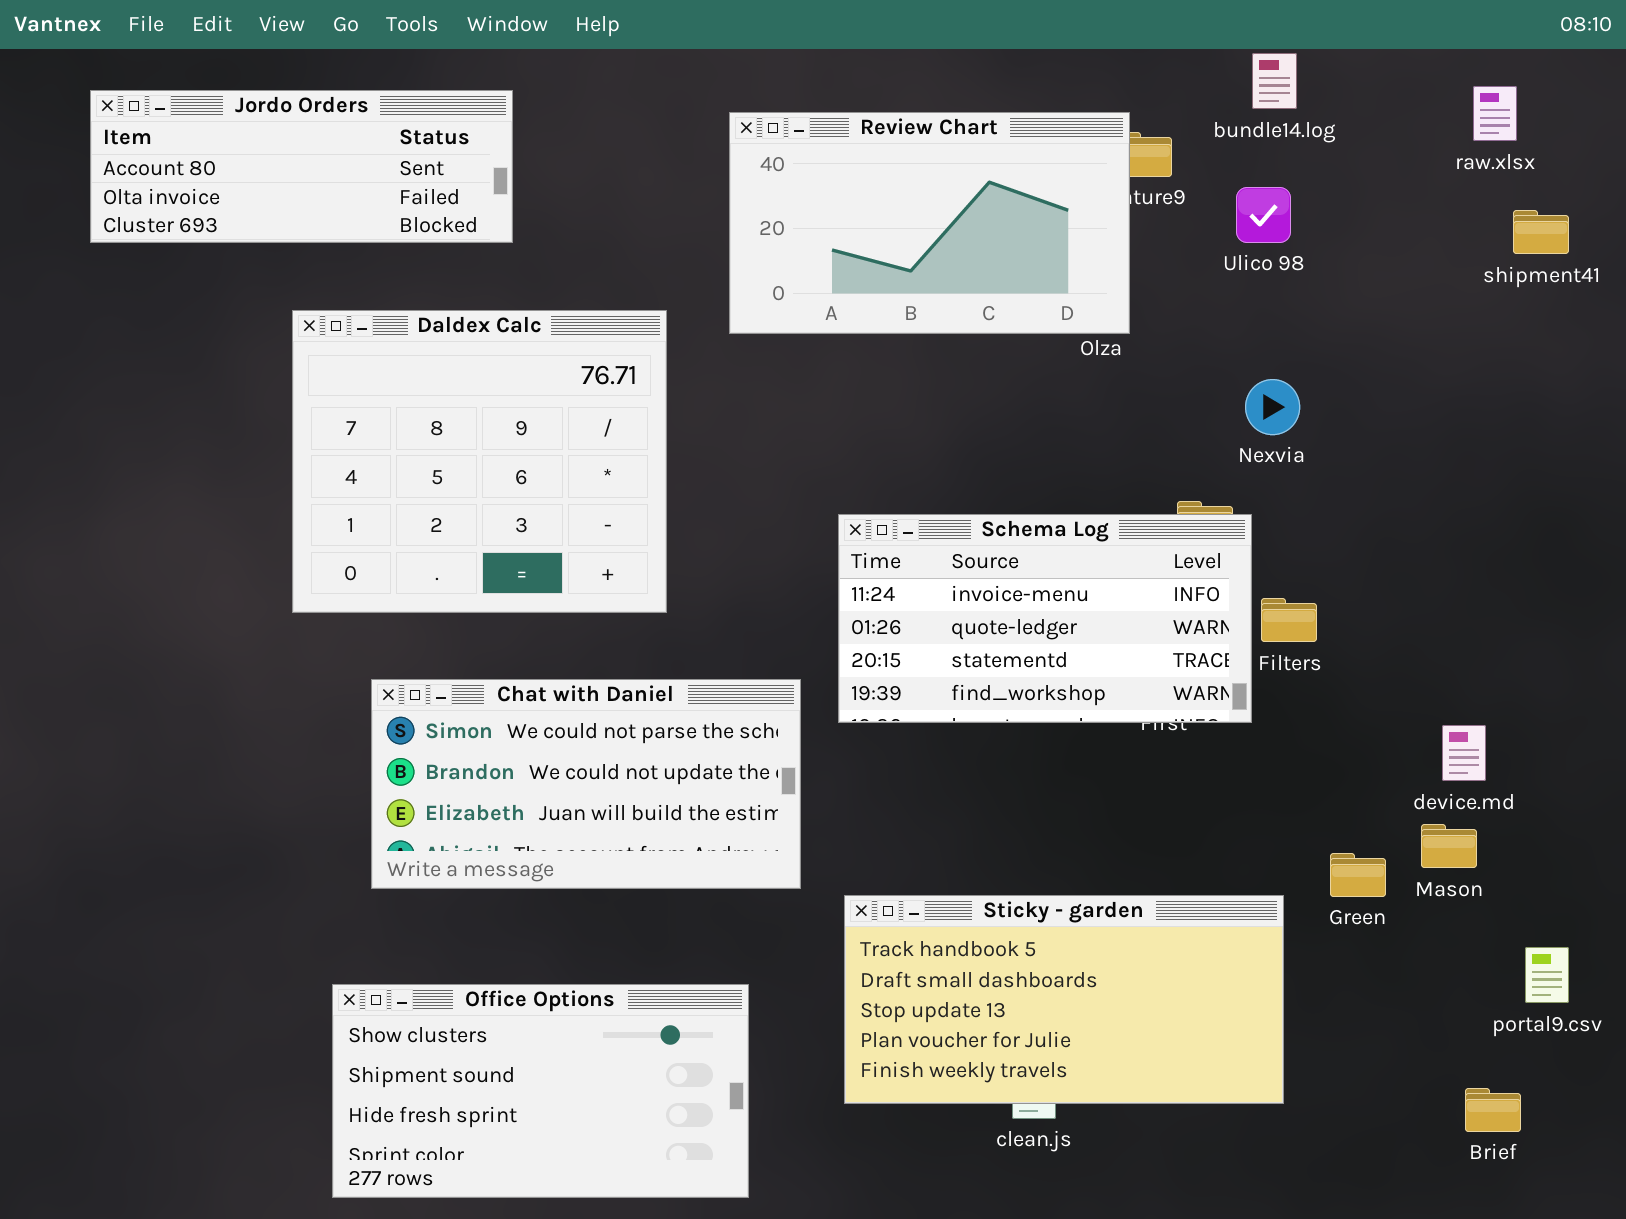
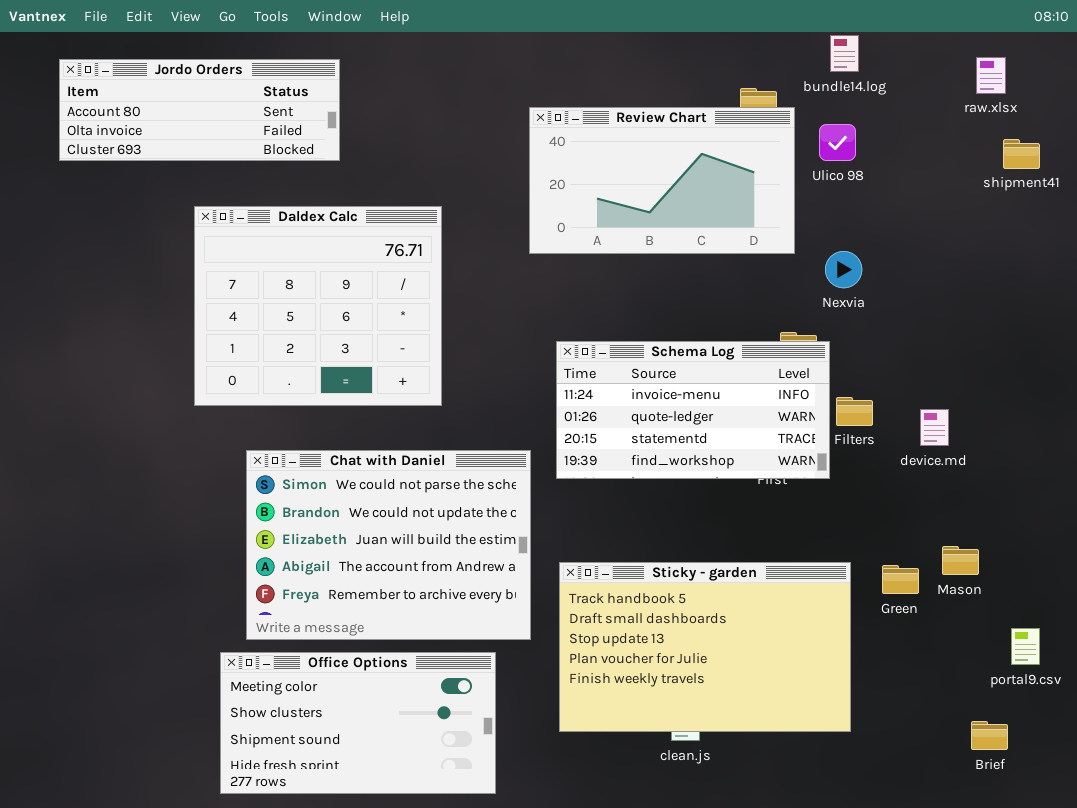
Review Chart: [729,112,1130,334] -> [529,107,795,254], moved
Chat with Daniel: [371,679,801,889] -> [246,450,531,640], resized
device.md: [1442,725,1486,781] -> [920,409,949,446], moved
Sticky - garden: [844,895,1284,1104] -> [559,562,851,732], resized
Office Options: [332,984,749,1198] -> [220,652,496,794], scrolled up 1 row

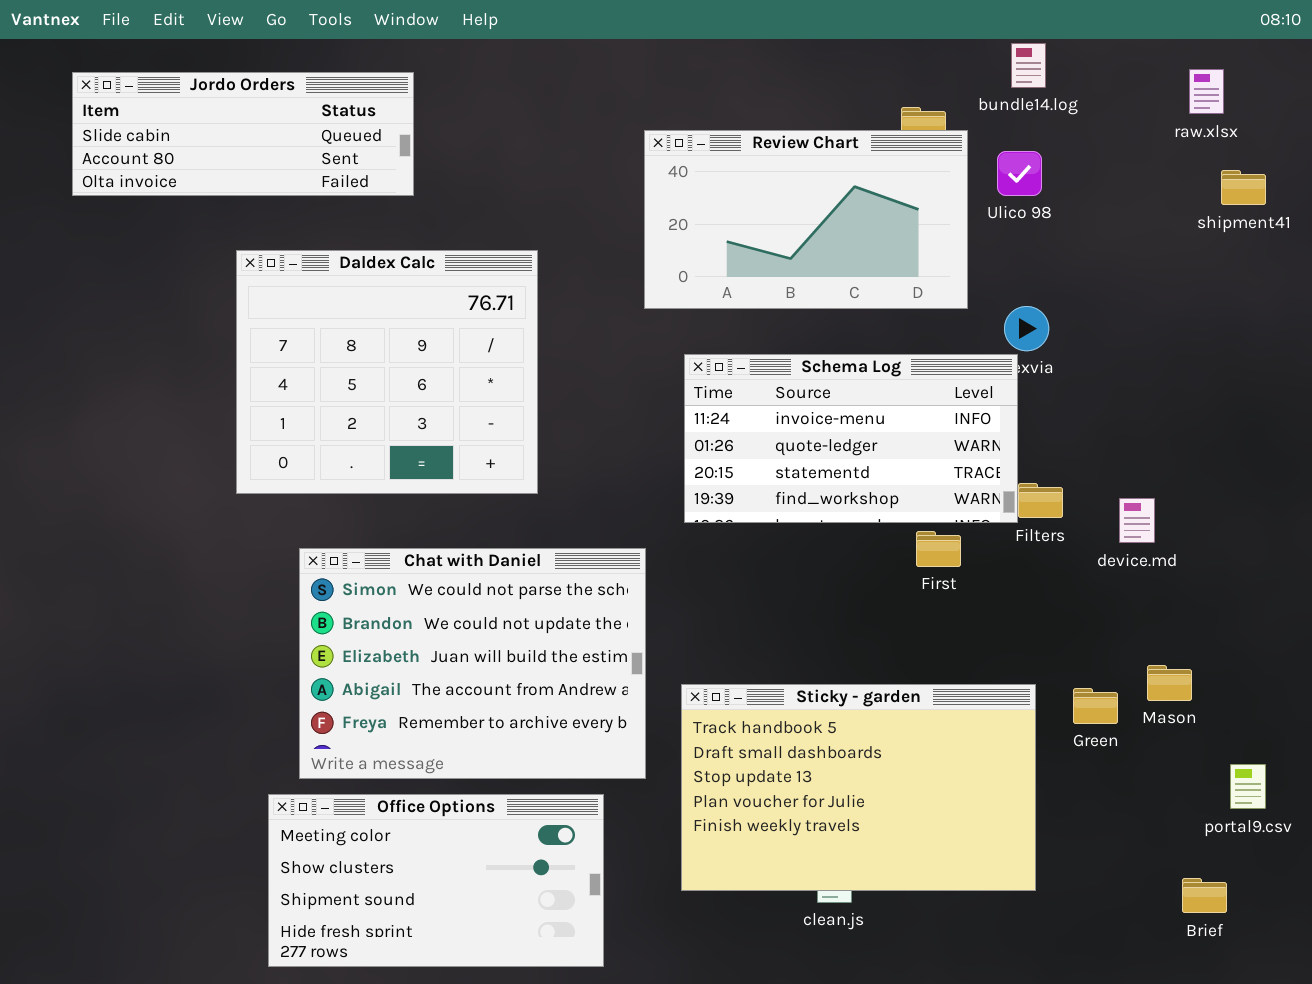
Jordo Orders: [59,59,340,161] -> [72,72,414,196], scrolled up 1 row
Schema Log: [556,341,830,479] -> [684,354,1018,523], moved

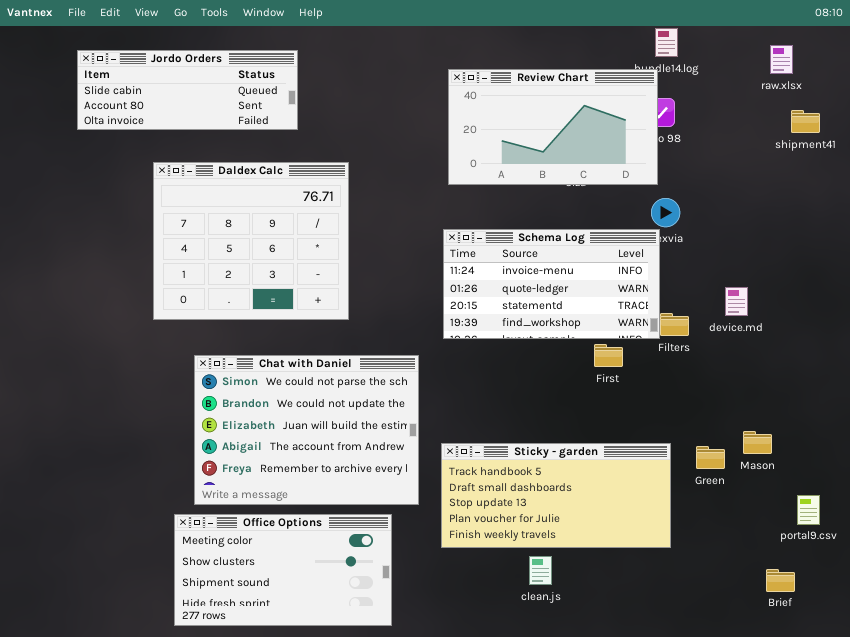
Jordo Orders: [72,72,414,196] -> [77,50,298,130], moved
Review Chart: [644,130,968,309] -> [448,69,658,185], moved
device.md: [1119,498,1155,543] -> [725,287,748,316], moved
Sticky - garden: [681,684,1036,891] -> [441,443,671,548], resized

